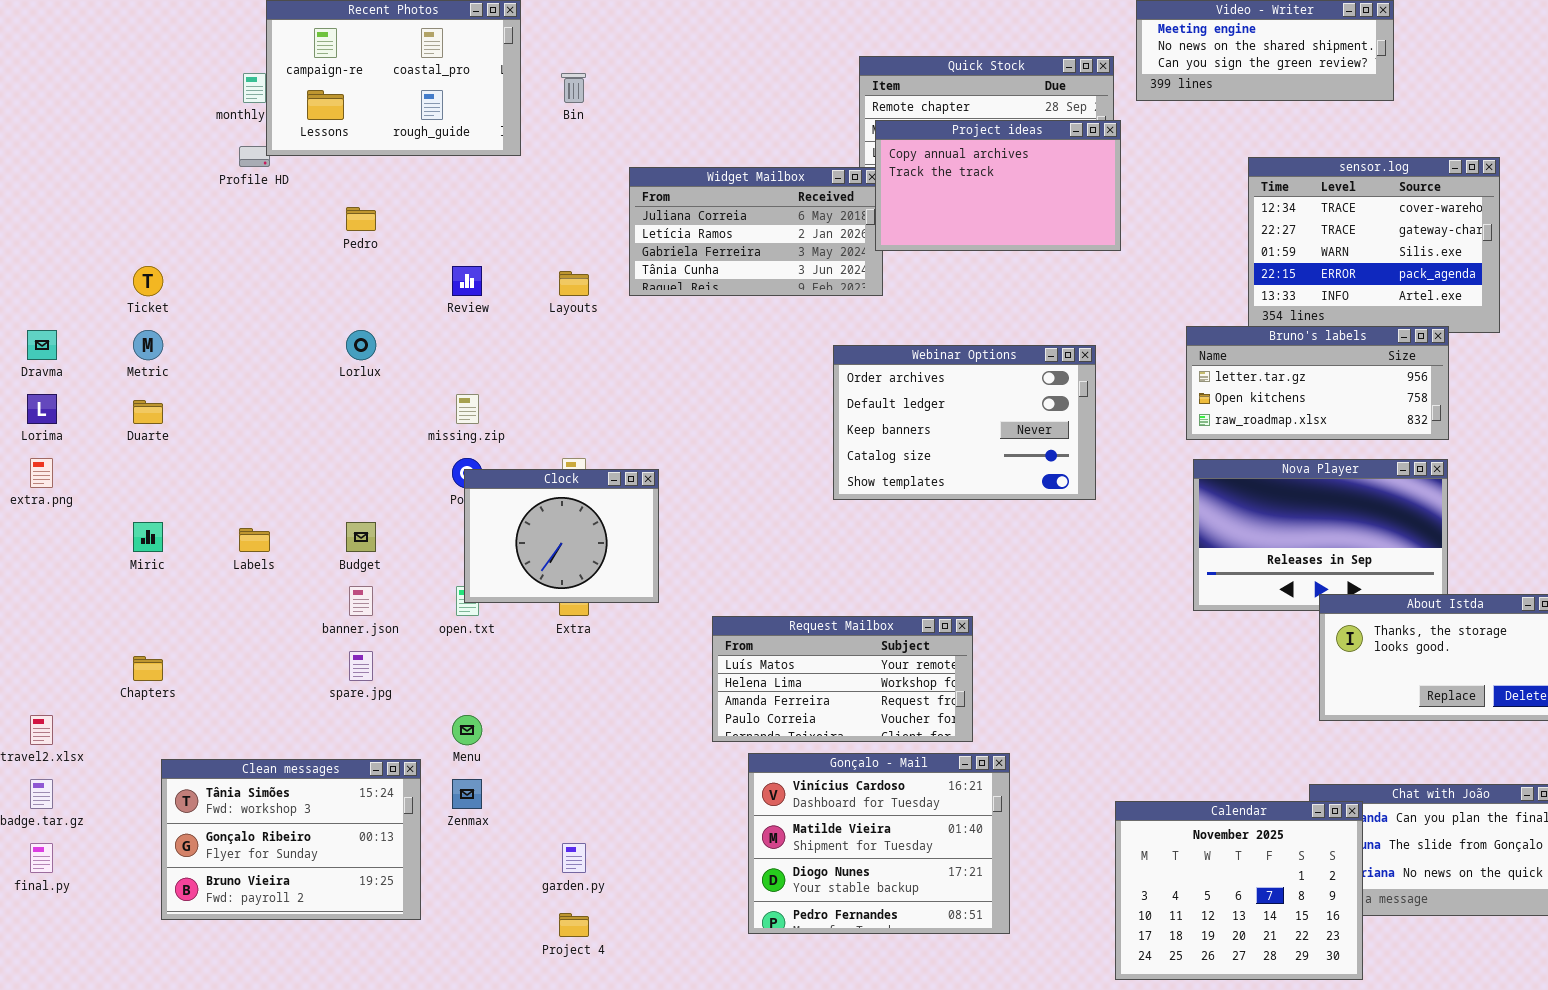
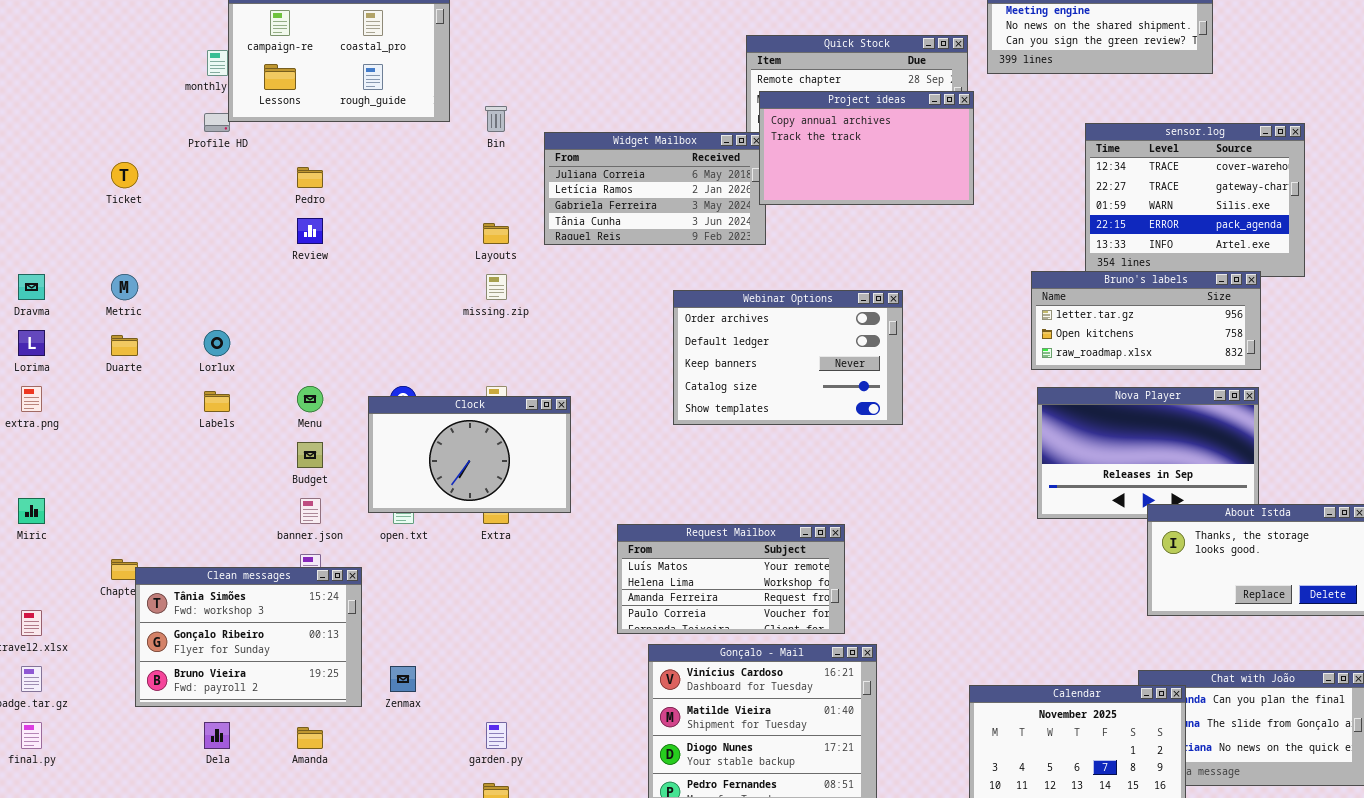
Bin: [561,73,586,103] -> [485,106,507,132], moved
Ticket: [133,266,163,296] -> [111,162,138,188], moved
Review: [452,266,482,296] -> [297,218,323,244], moved
Lorlux: [346,330,376,360] -> [204,330,230,356], moved
Webinar Options: [833,345,1096,500] -> [673,290,903,425], moved
missing.zip: [456,394,479,424] -> [486,274,507,300], moved
Clock: [464,469,659,603] -> [368,396,571,513], resized
Miric: [133,522,163,552] -> [18,498,45,524], moved
Labels: [239,528,270,552] -> [204,391,230,412], moved
Menu: [452,715,482,745] -> [297,386,323,412], moved
Clean messages: [161,759,421,920] -> [135,567,362,707], moved

